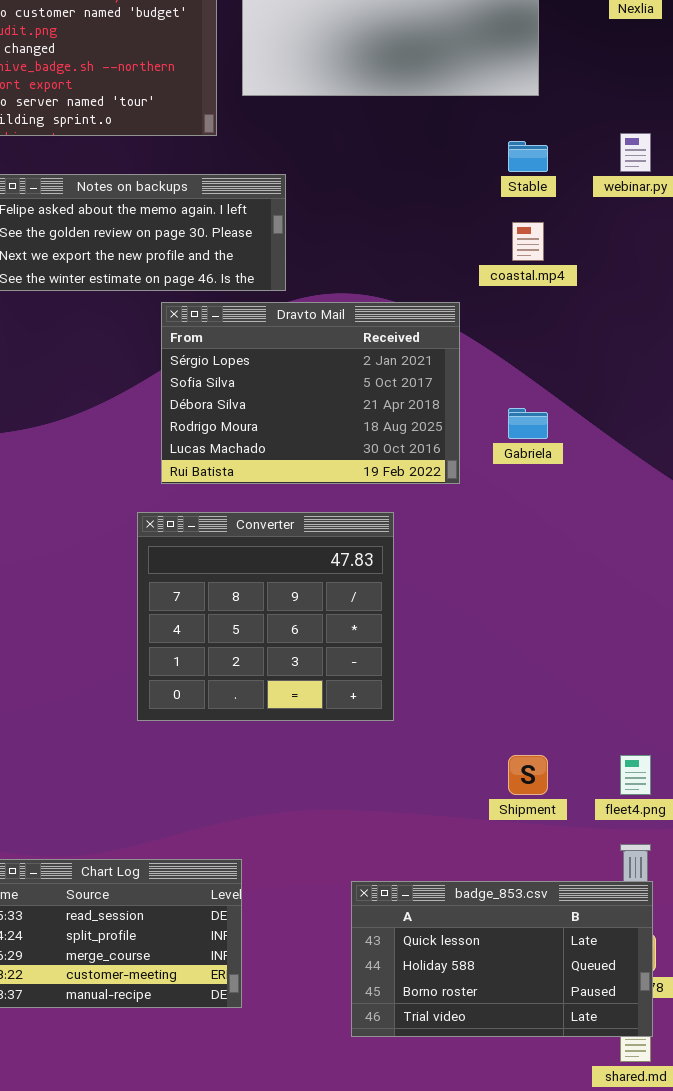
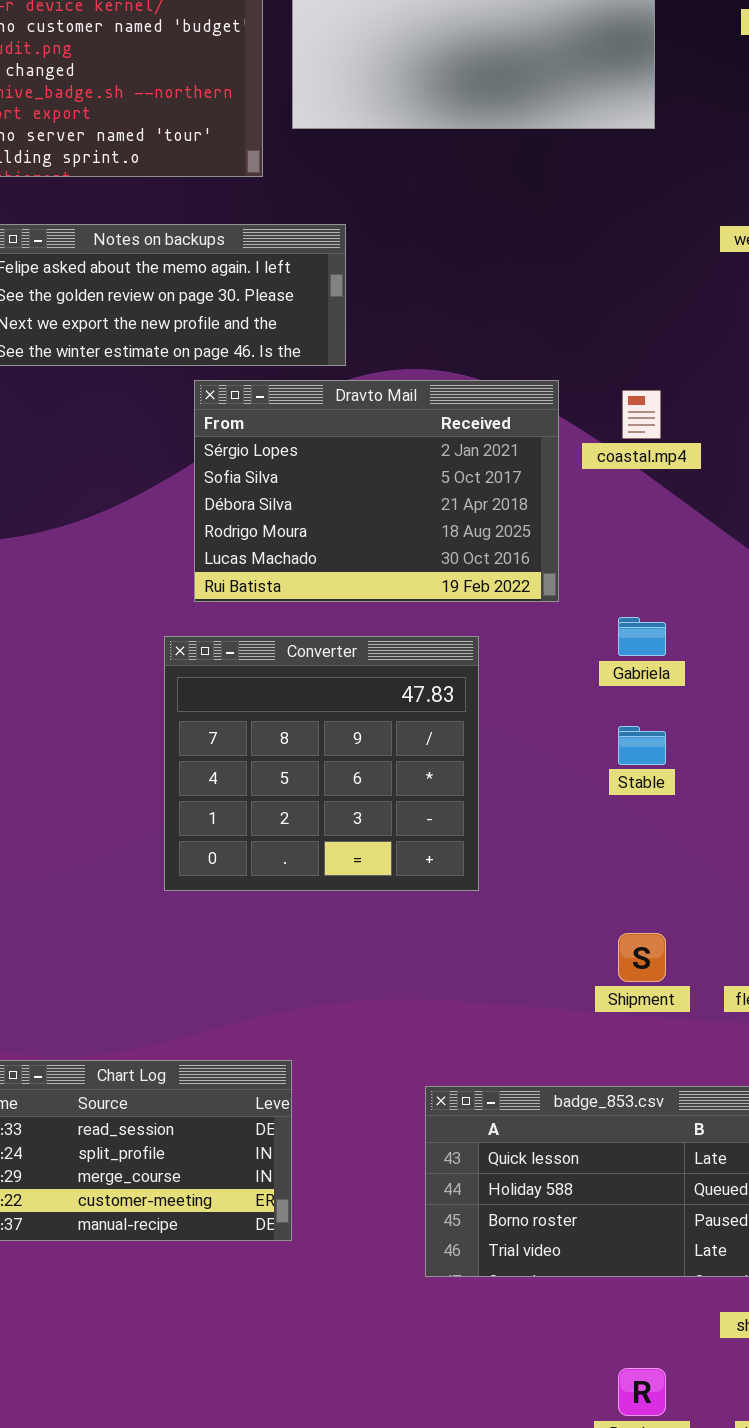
Stable: [508,141,548,172] -> [618,726,666,765], moved
coastal.mp4: [512,222,544,261] -> [622,390,661,439], moved
Gabriela: [508,408,548,439] -> [618,617,666,656], moved

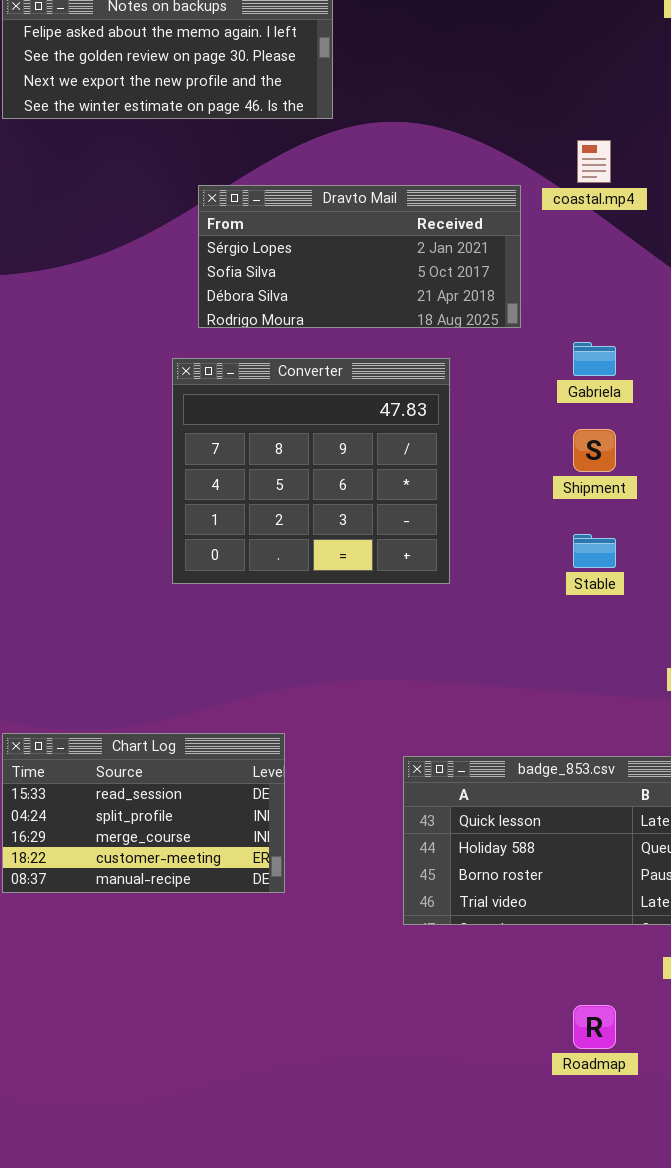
Dravto Mail: [194,380,559,602] -> [198,185,521,328], resized
Stable: [618,726,666,765] -> [573,534,616,568], moved
Shipment: [618,933,666,982] -> [573,429,616,472], moved

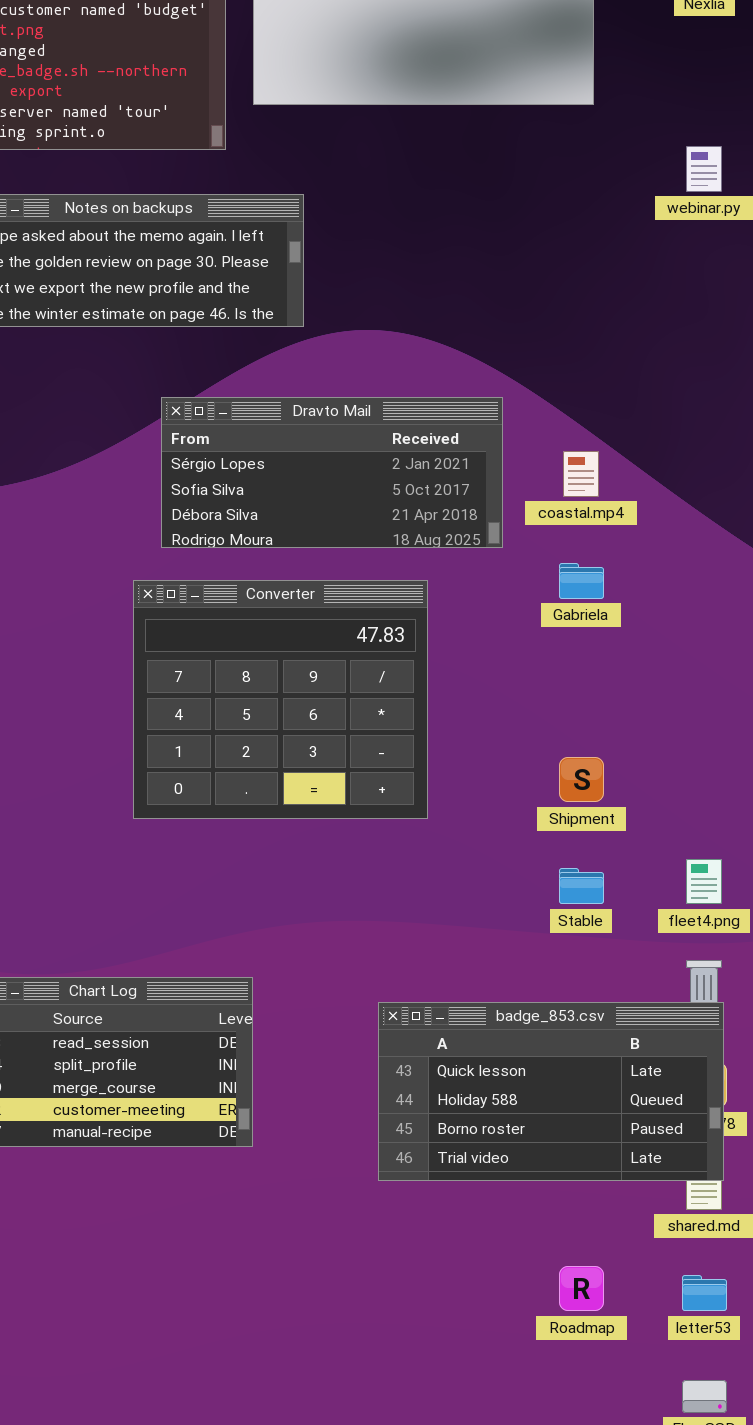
coastal.mp4: [577,140,611,183] -> [563,451,599,497], moved
Shipment: [573,429,616,472] -> [559,757,604,802], moved
Stable: [573,534,616,568] -> [559,868,604,904], moved

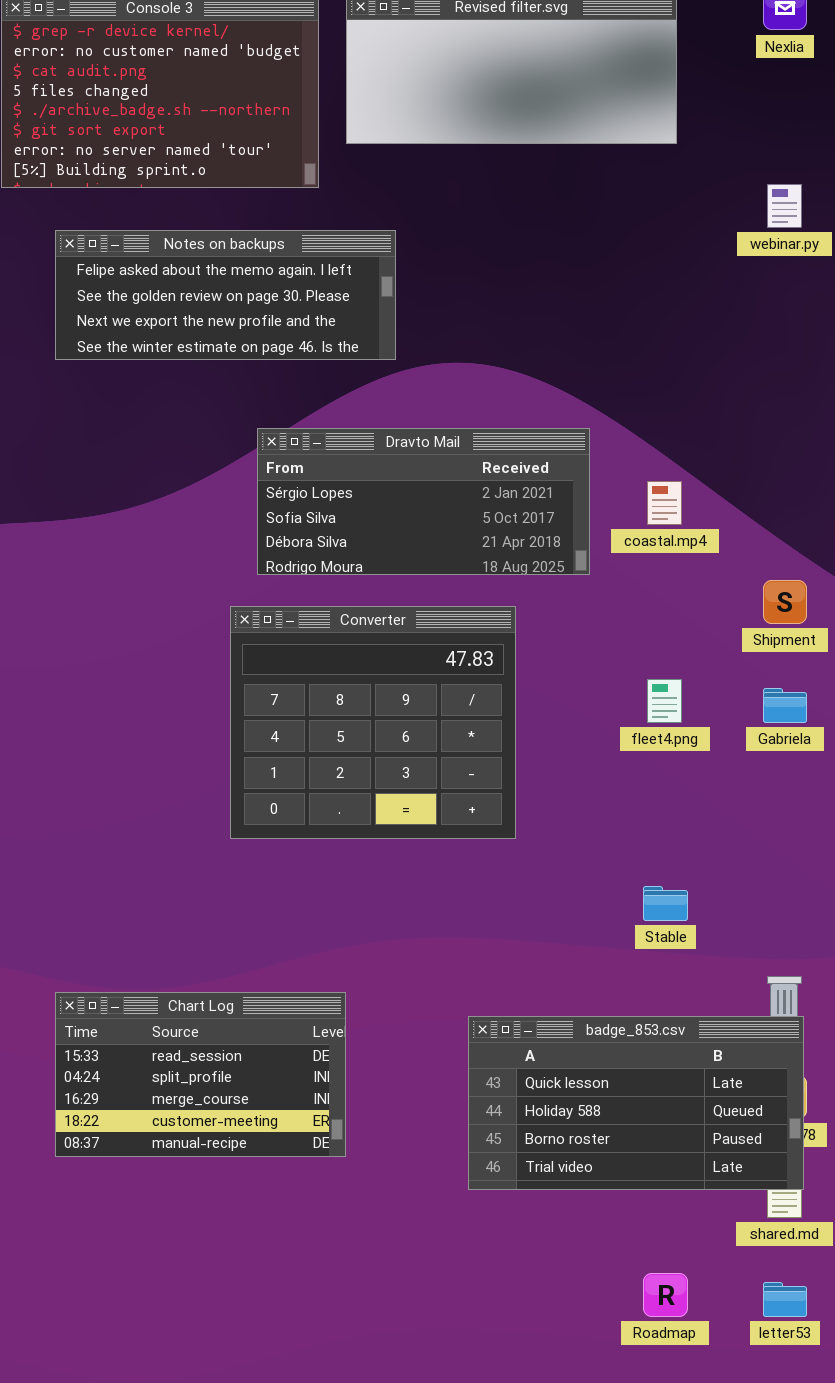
Gabriela: [559,563,604,599] -> [763,688,807,723], moved
Shipment: [559,757,604,802] -> [763,580,807,624], moved
fleet4.png: [686,859,722,904] -> [647,679,682,723], moved

